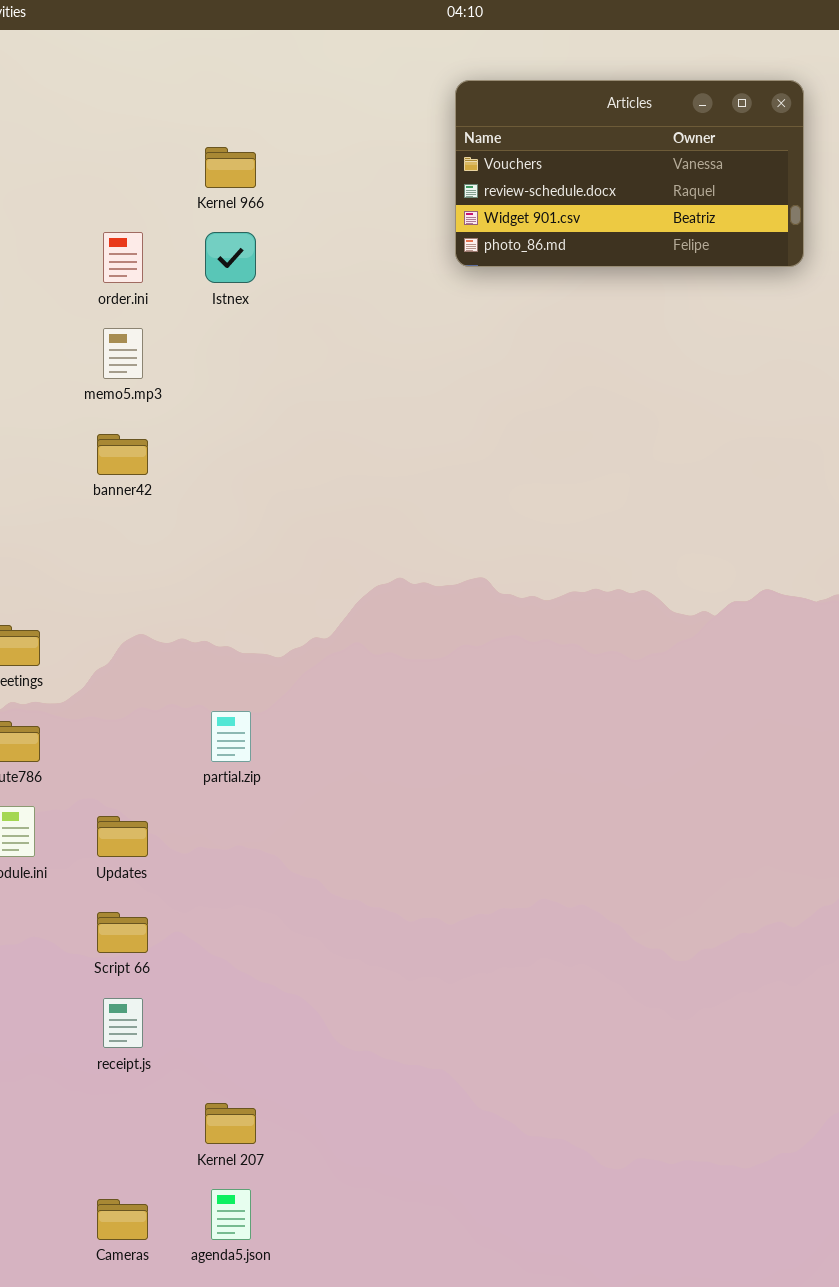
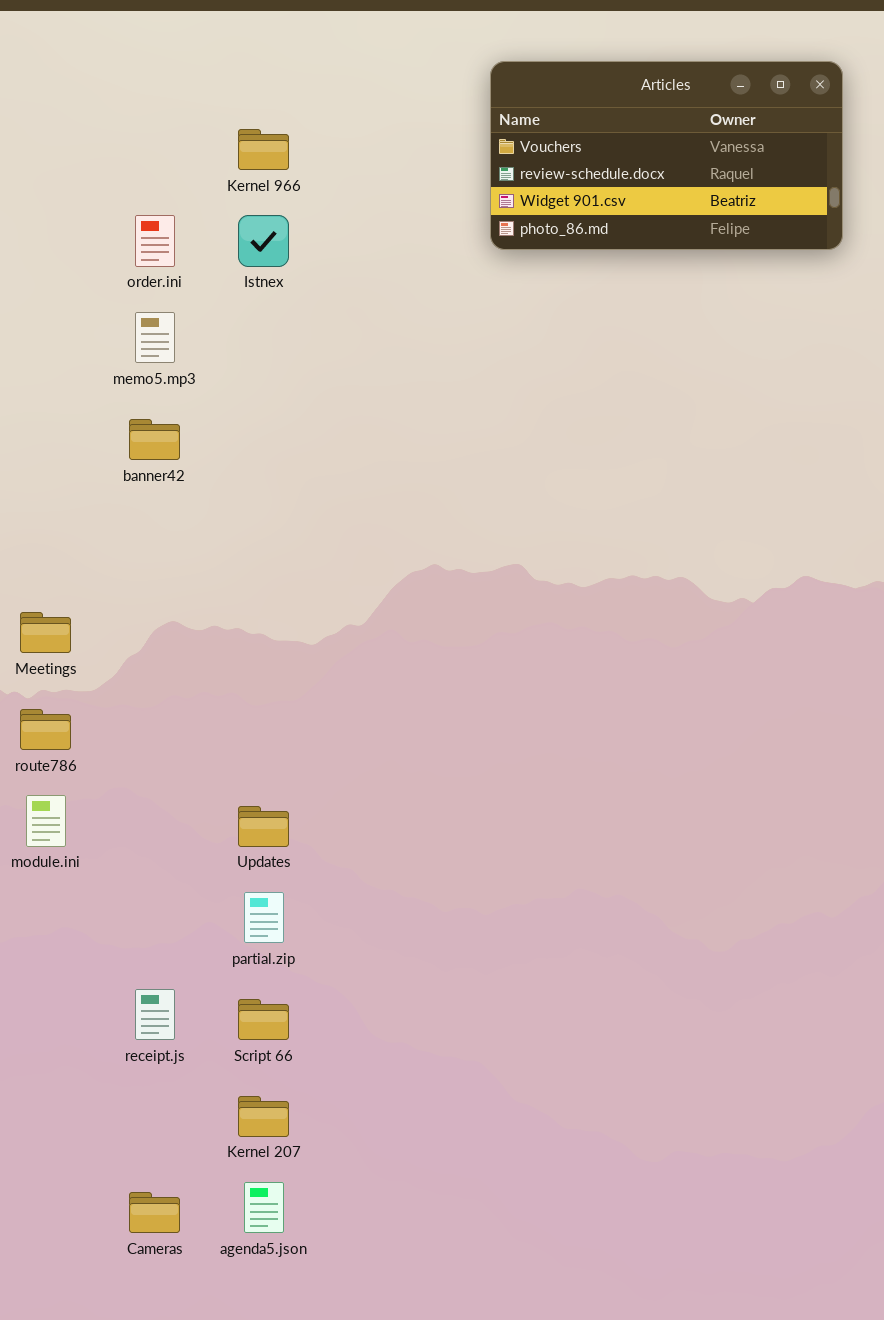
partial.zip: [211,711,251,762] -> [244,892,284,943], moved
Updates: [97,816,148,857] -> [238,806,289,847], moved
Script 66: [97,912,148,953] -> [238,999,289,1040], moved

